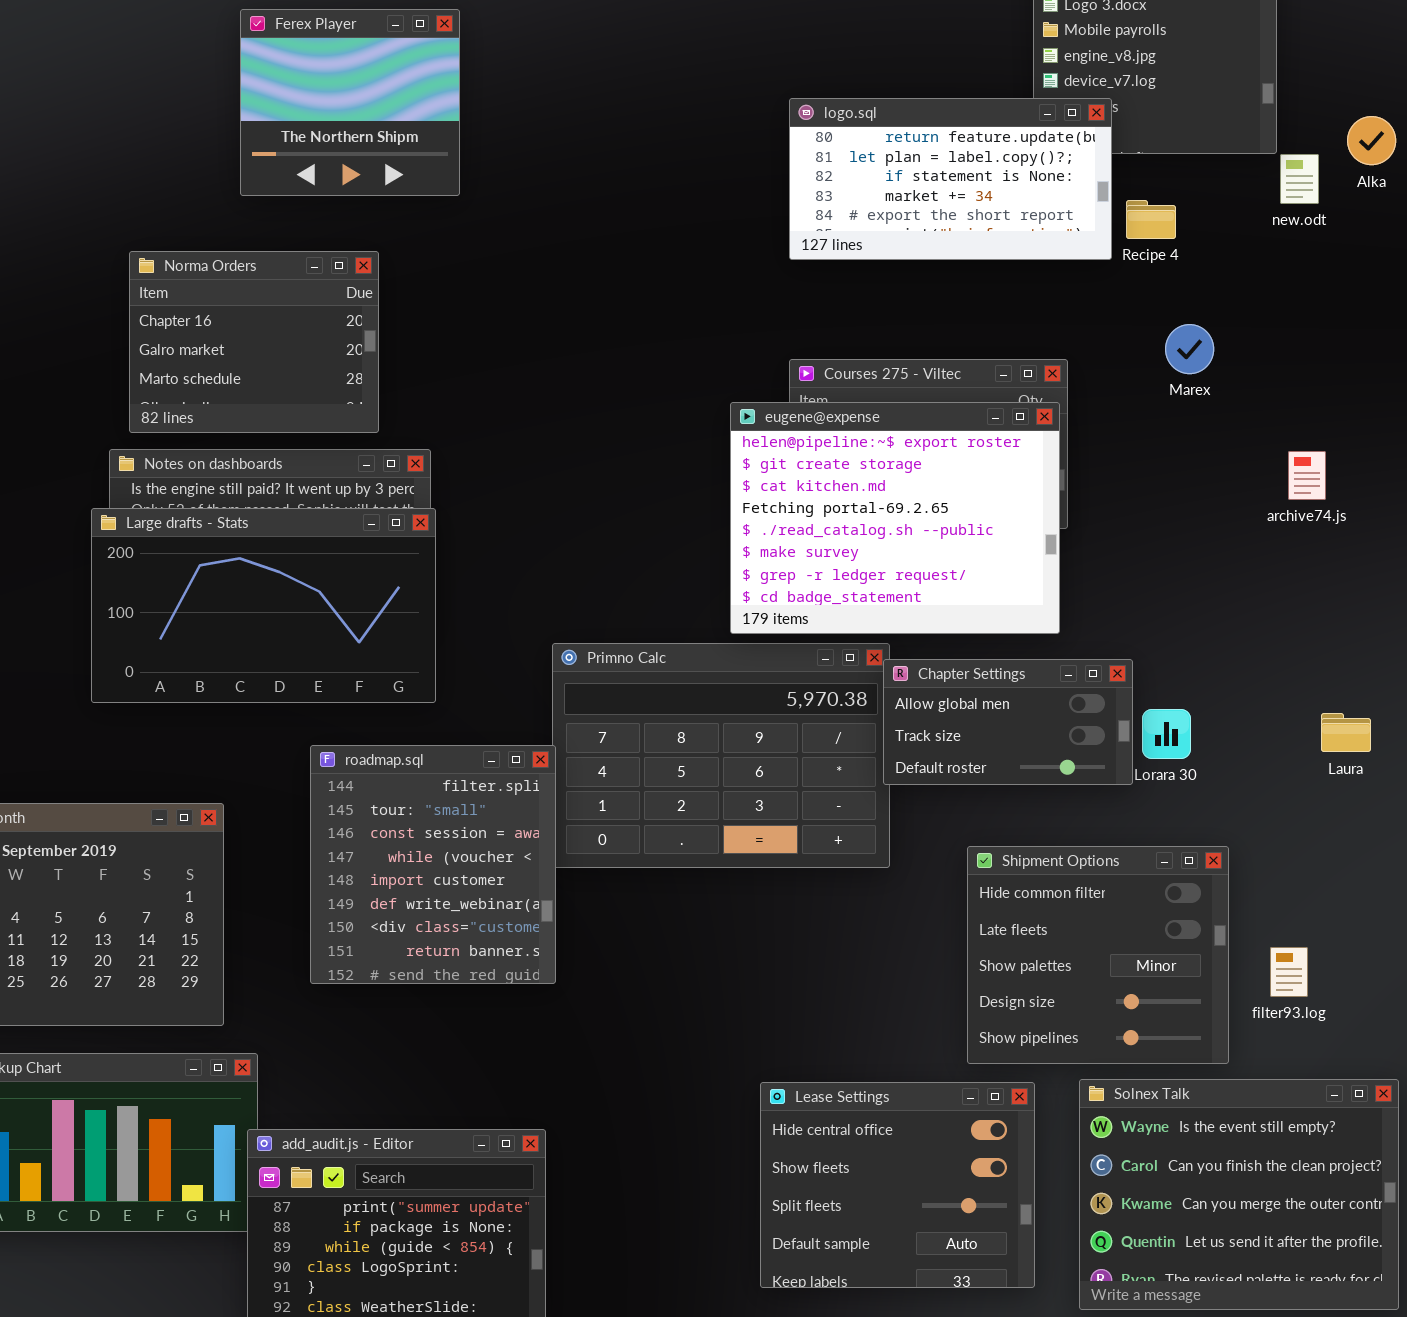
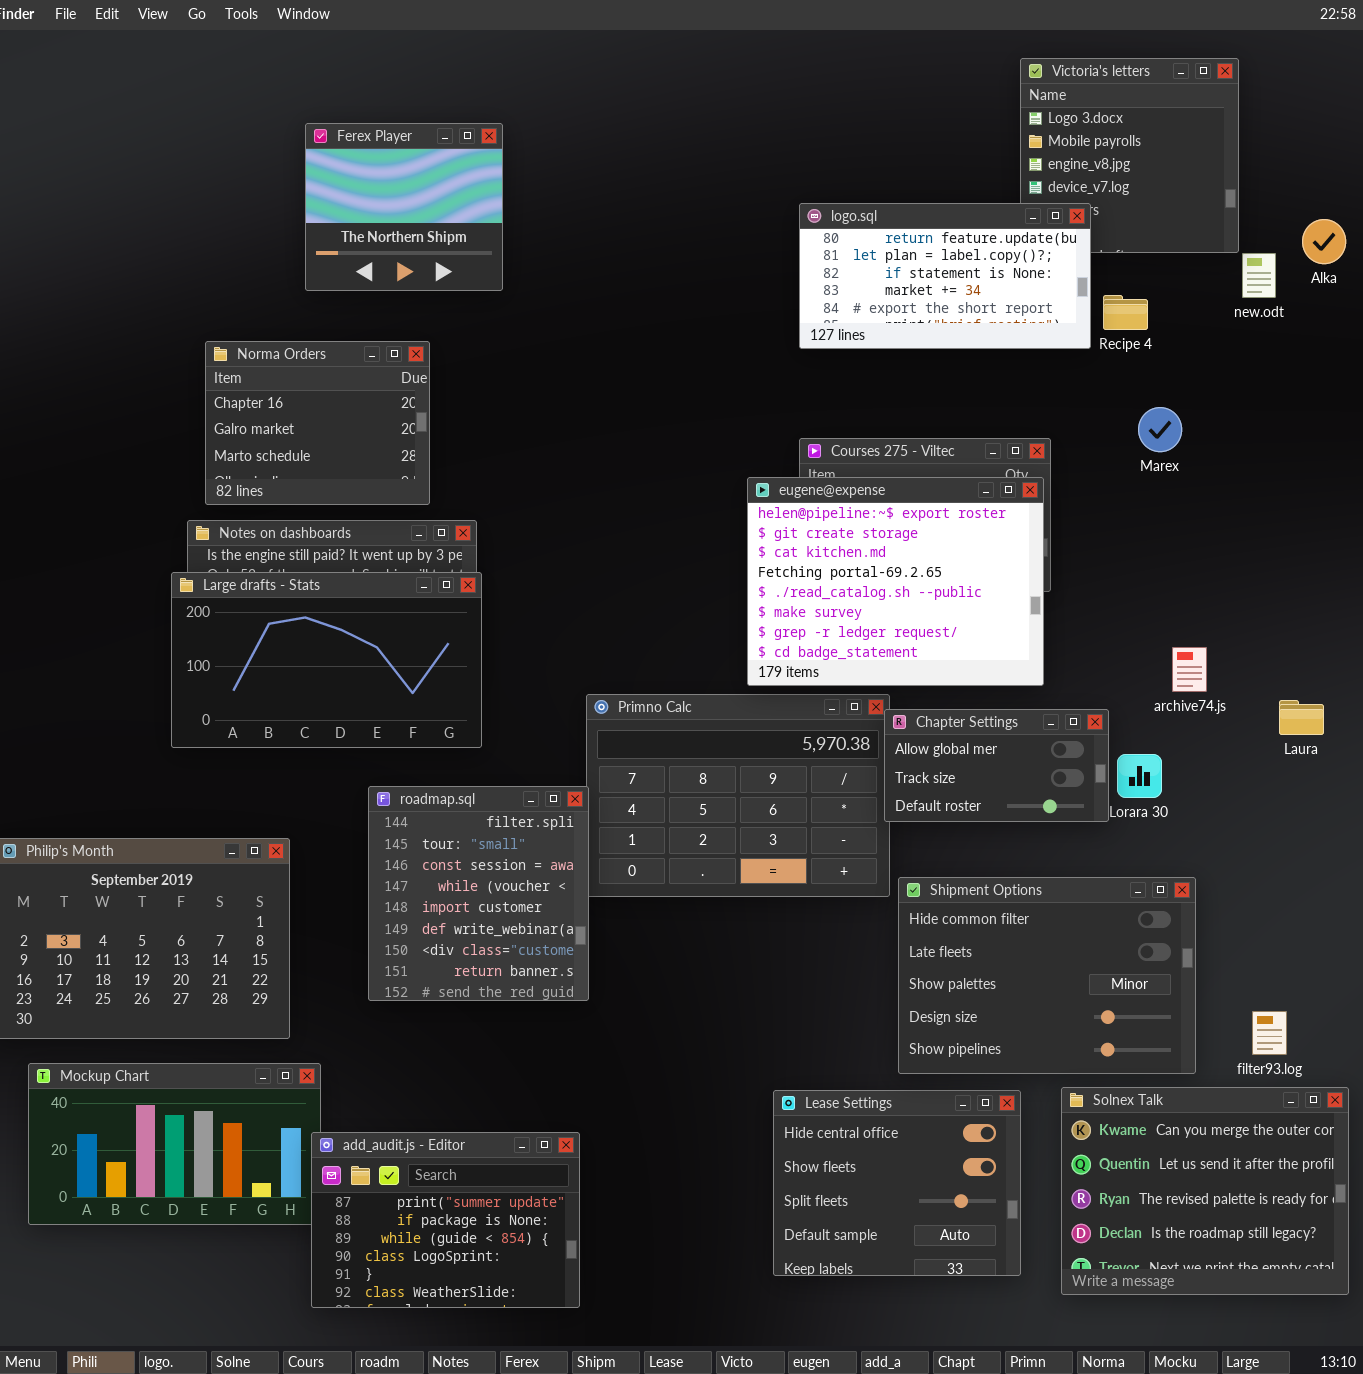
archive74.js: [1288,451,1326,500] -> [1172,647,1207,692], moved
Laura: [1321,713,1371,752] -> [1279,700,1324,735], moved
Shipment Options: [967,846,1229,1064] -> [898,877,1196,1074], resized
filter93.log: [1270,947,1308,997] -> [1252,1011,1287,1055], moved
Solnex Talk: [1079,1079,1399,1310] -> [1061,1087,1349,1295], scrolled down 2 rows

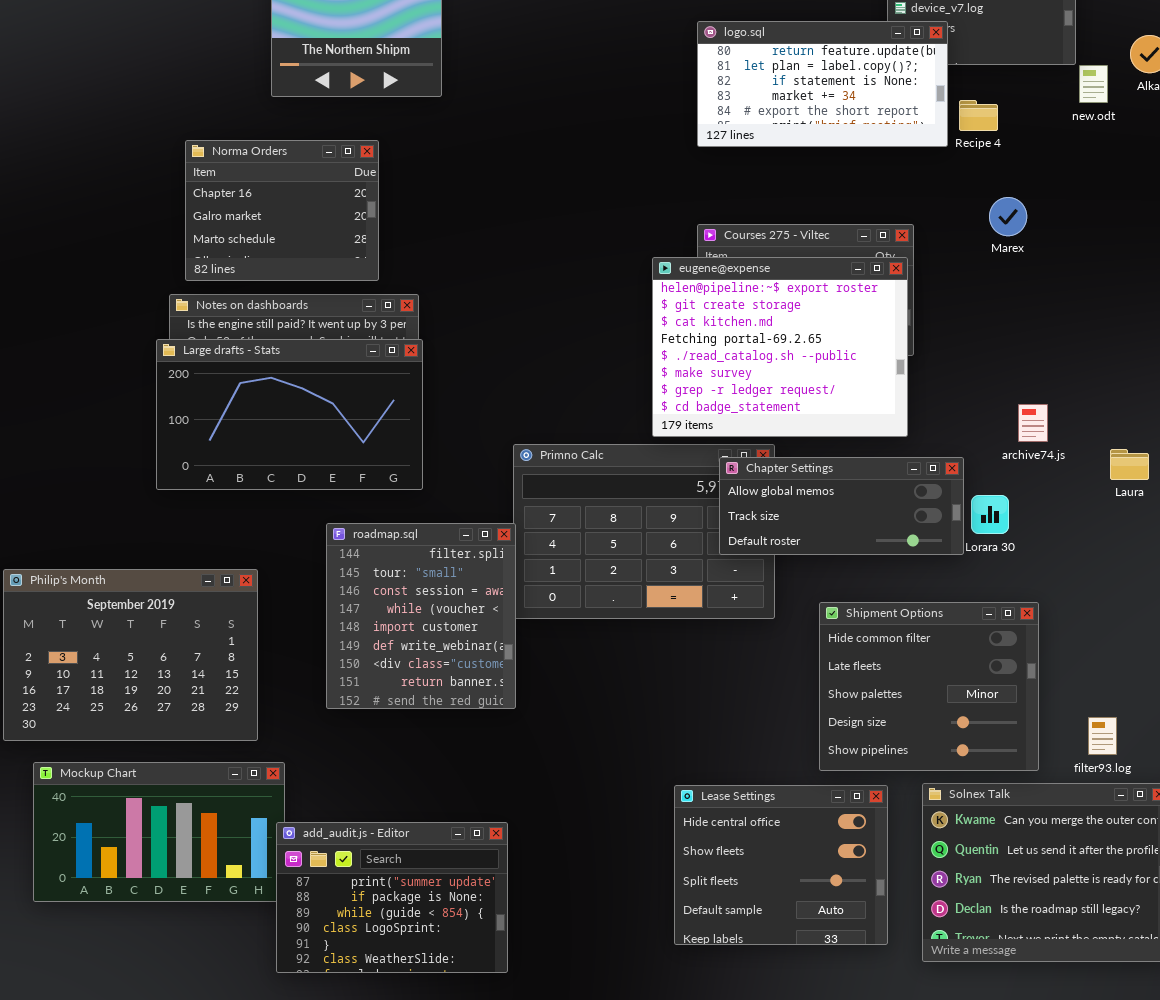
Chapter Settings: [884,709,1109,822] -> [719,457,964,555], resized
Shipment Options: [898,877,1196,1074] -> [819,602,1039,771], resized

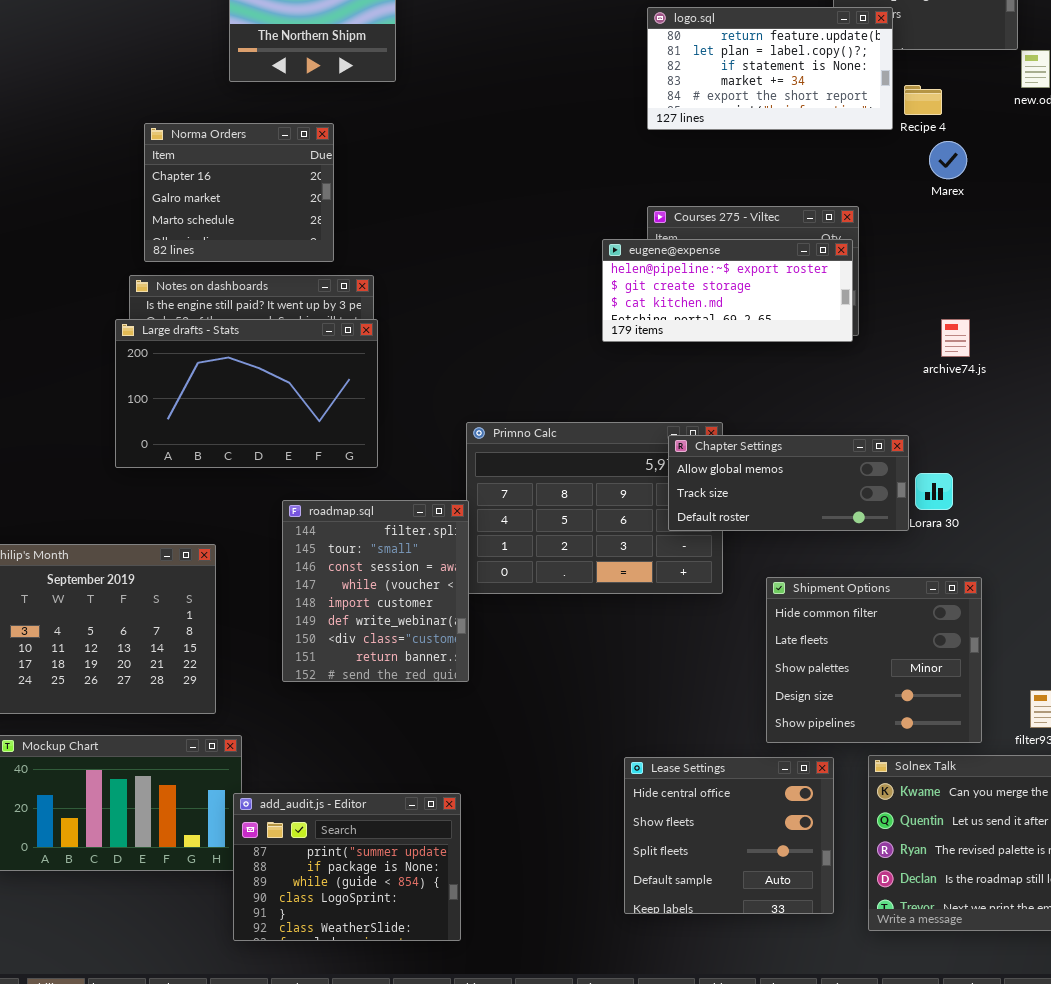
Marex: [989,197,1027,236] -> [929,141,967,179], moved
eugene@expense: [652,257,908,437] -> [602,239,853,342], resized
archive74.js: [1018,404,1048,442] -> [941,319,970,357], moved

